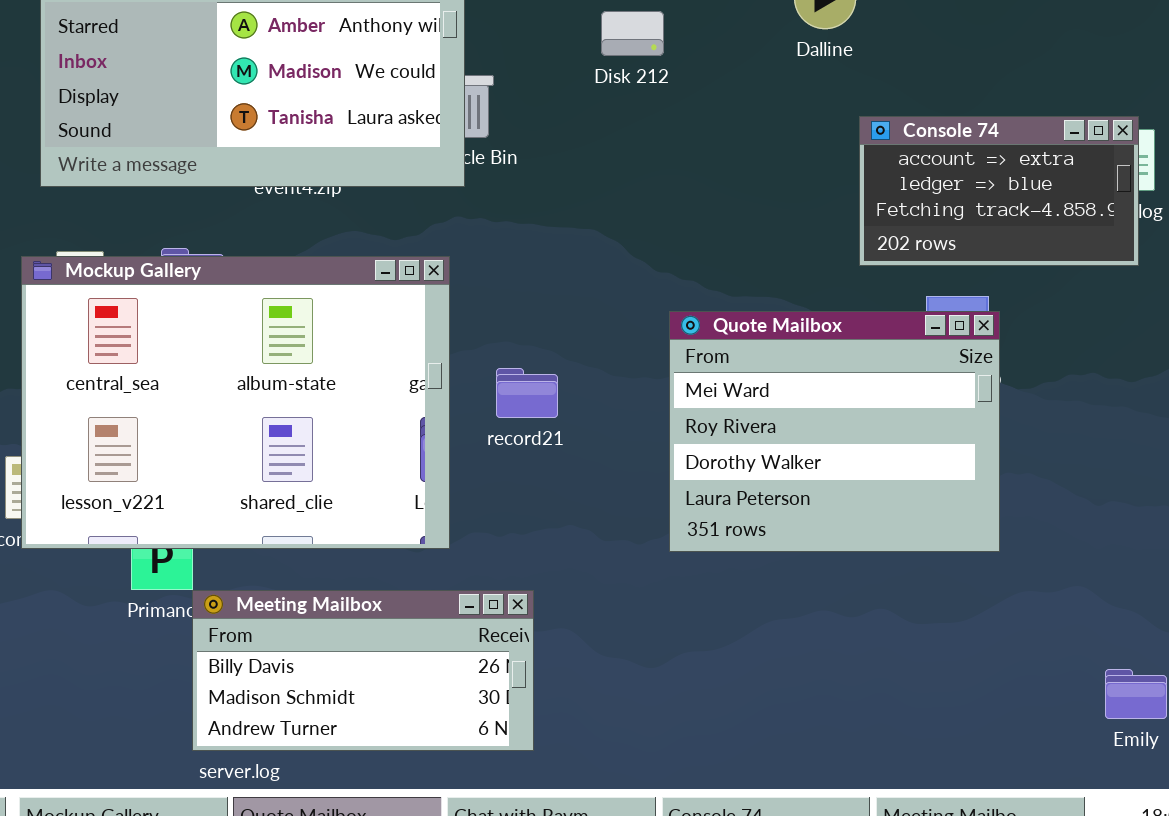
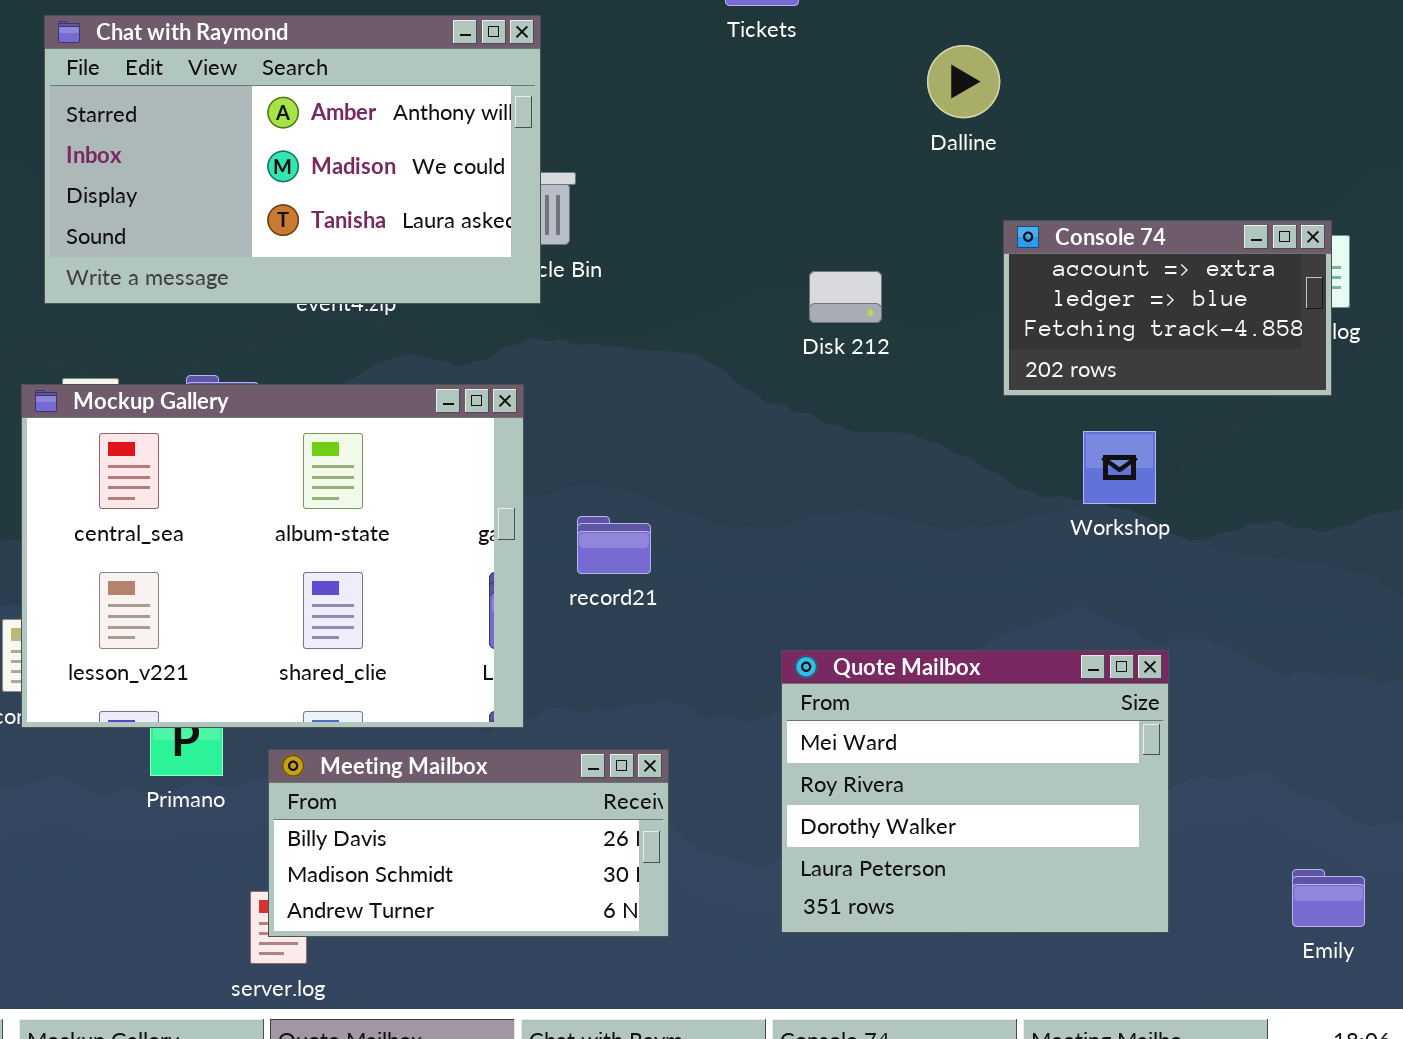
Disk 212: [601,11,664,56] -> [809,271,882,323], moved
Quote Mailbox: [669,311,1000,552] -> [781,650,1169,933], moved
Meeting Mailbox: [192,590,534,751] -> [268,749,669,937], moved

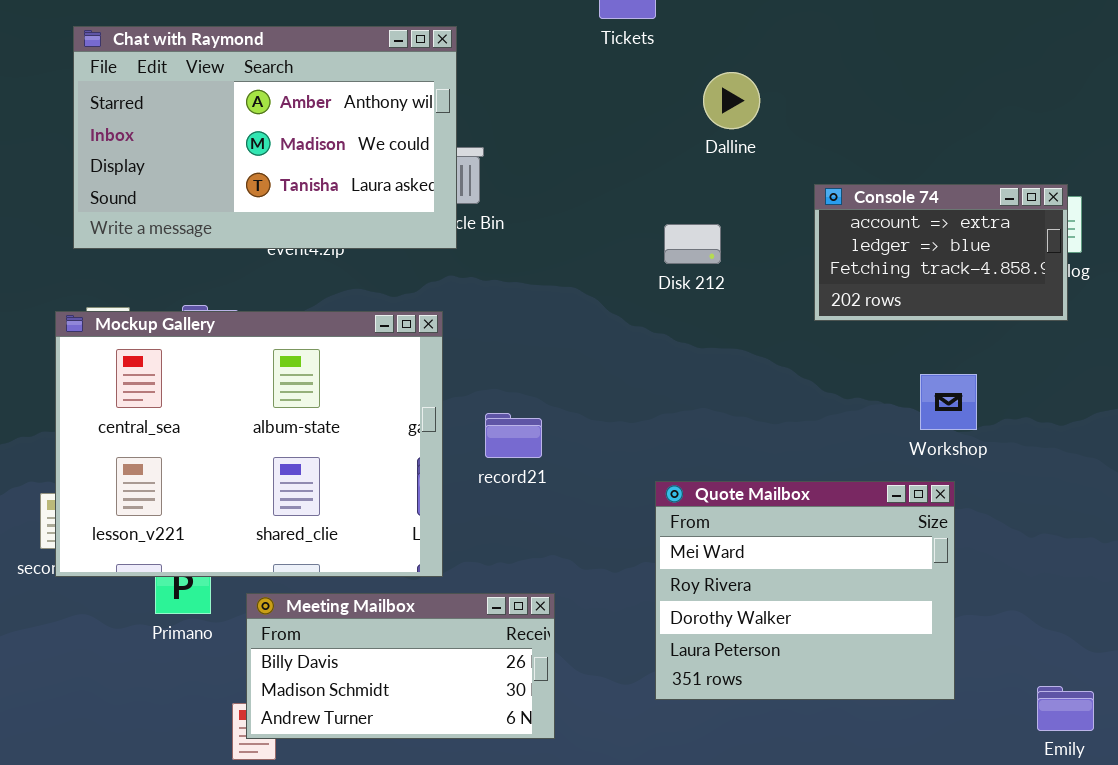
Dalline: [927,45,1000,118] -> [703,72,760,129], moved
Workshop: [1083,431,1156,504] -> [920,374,977,430], moved
Quote Mailbox: [781,650,1169,933] -> [655,481,955,700], moved

